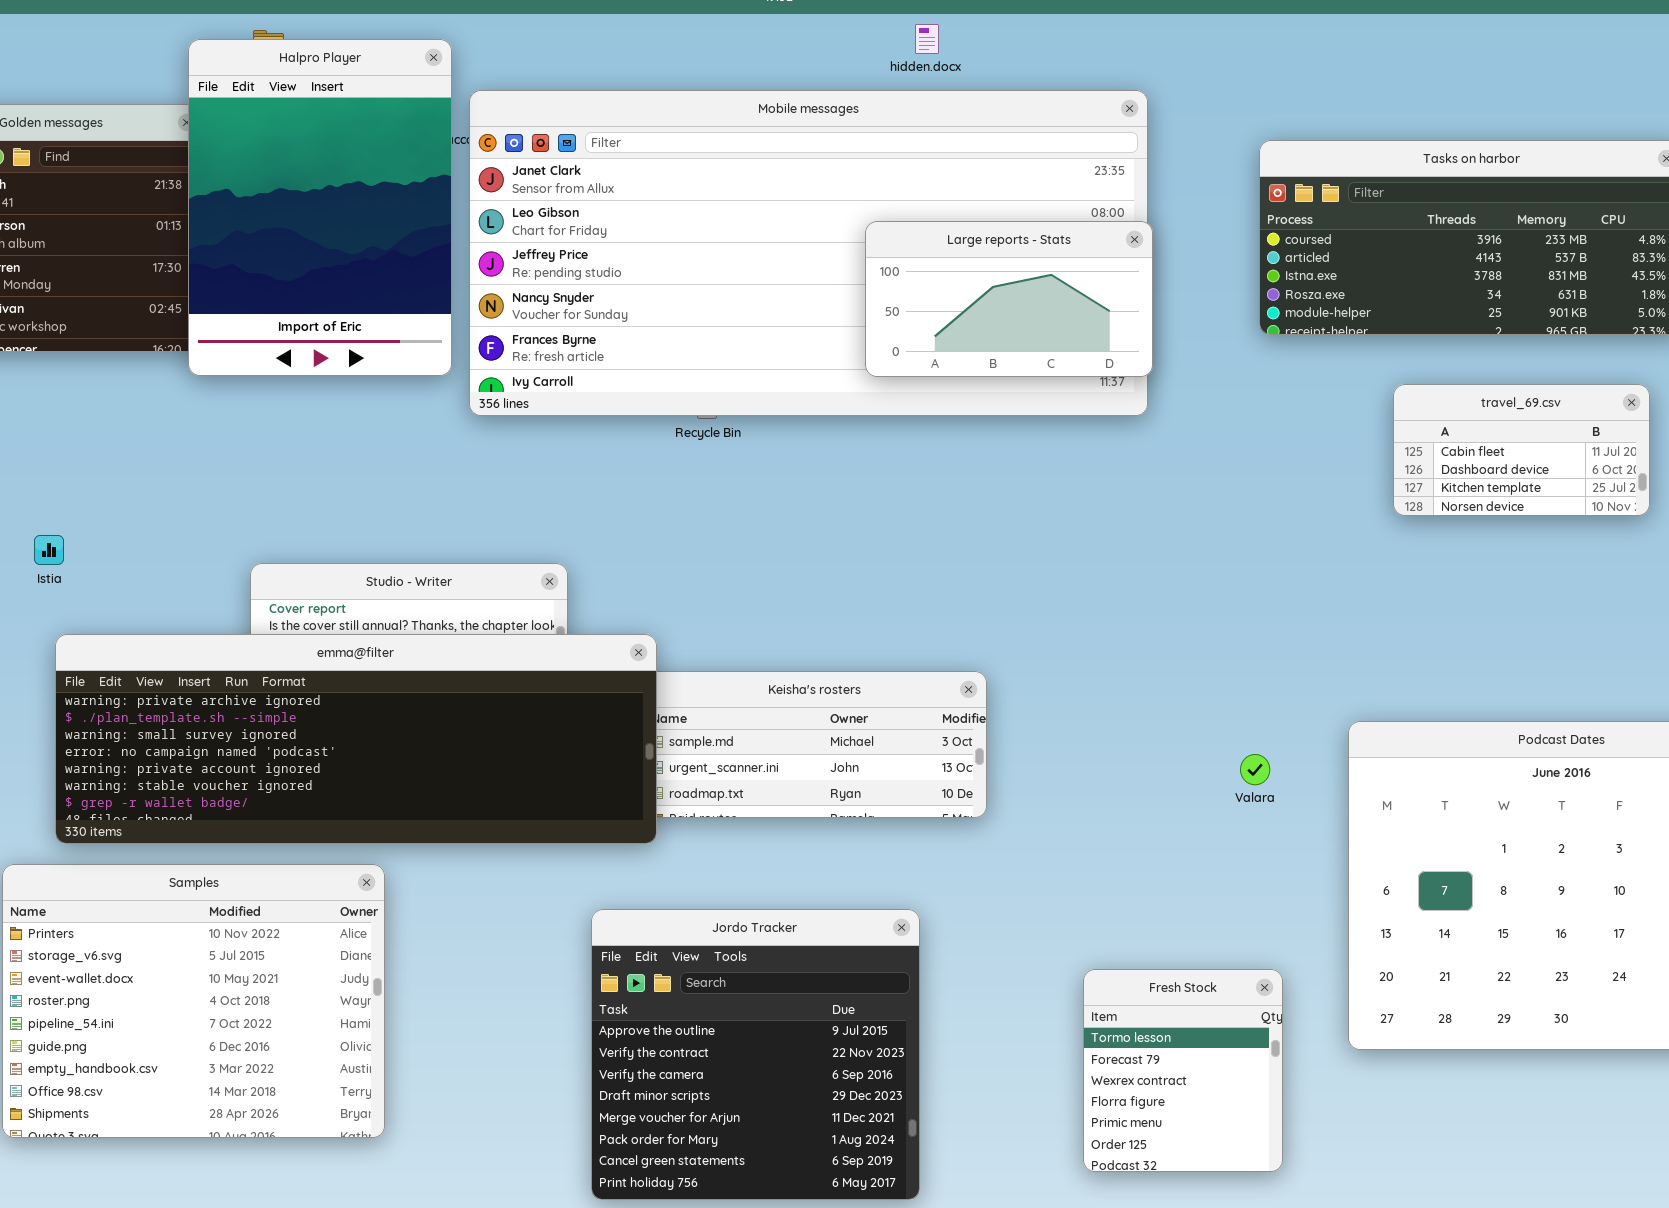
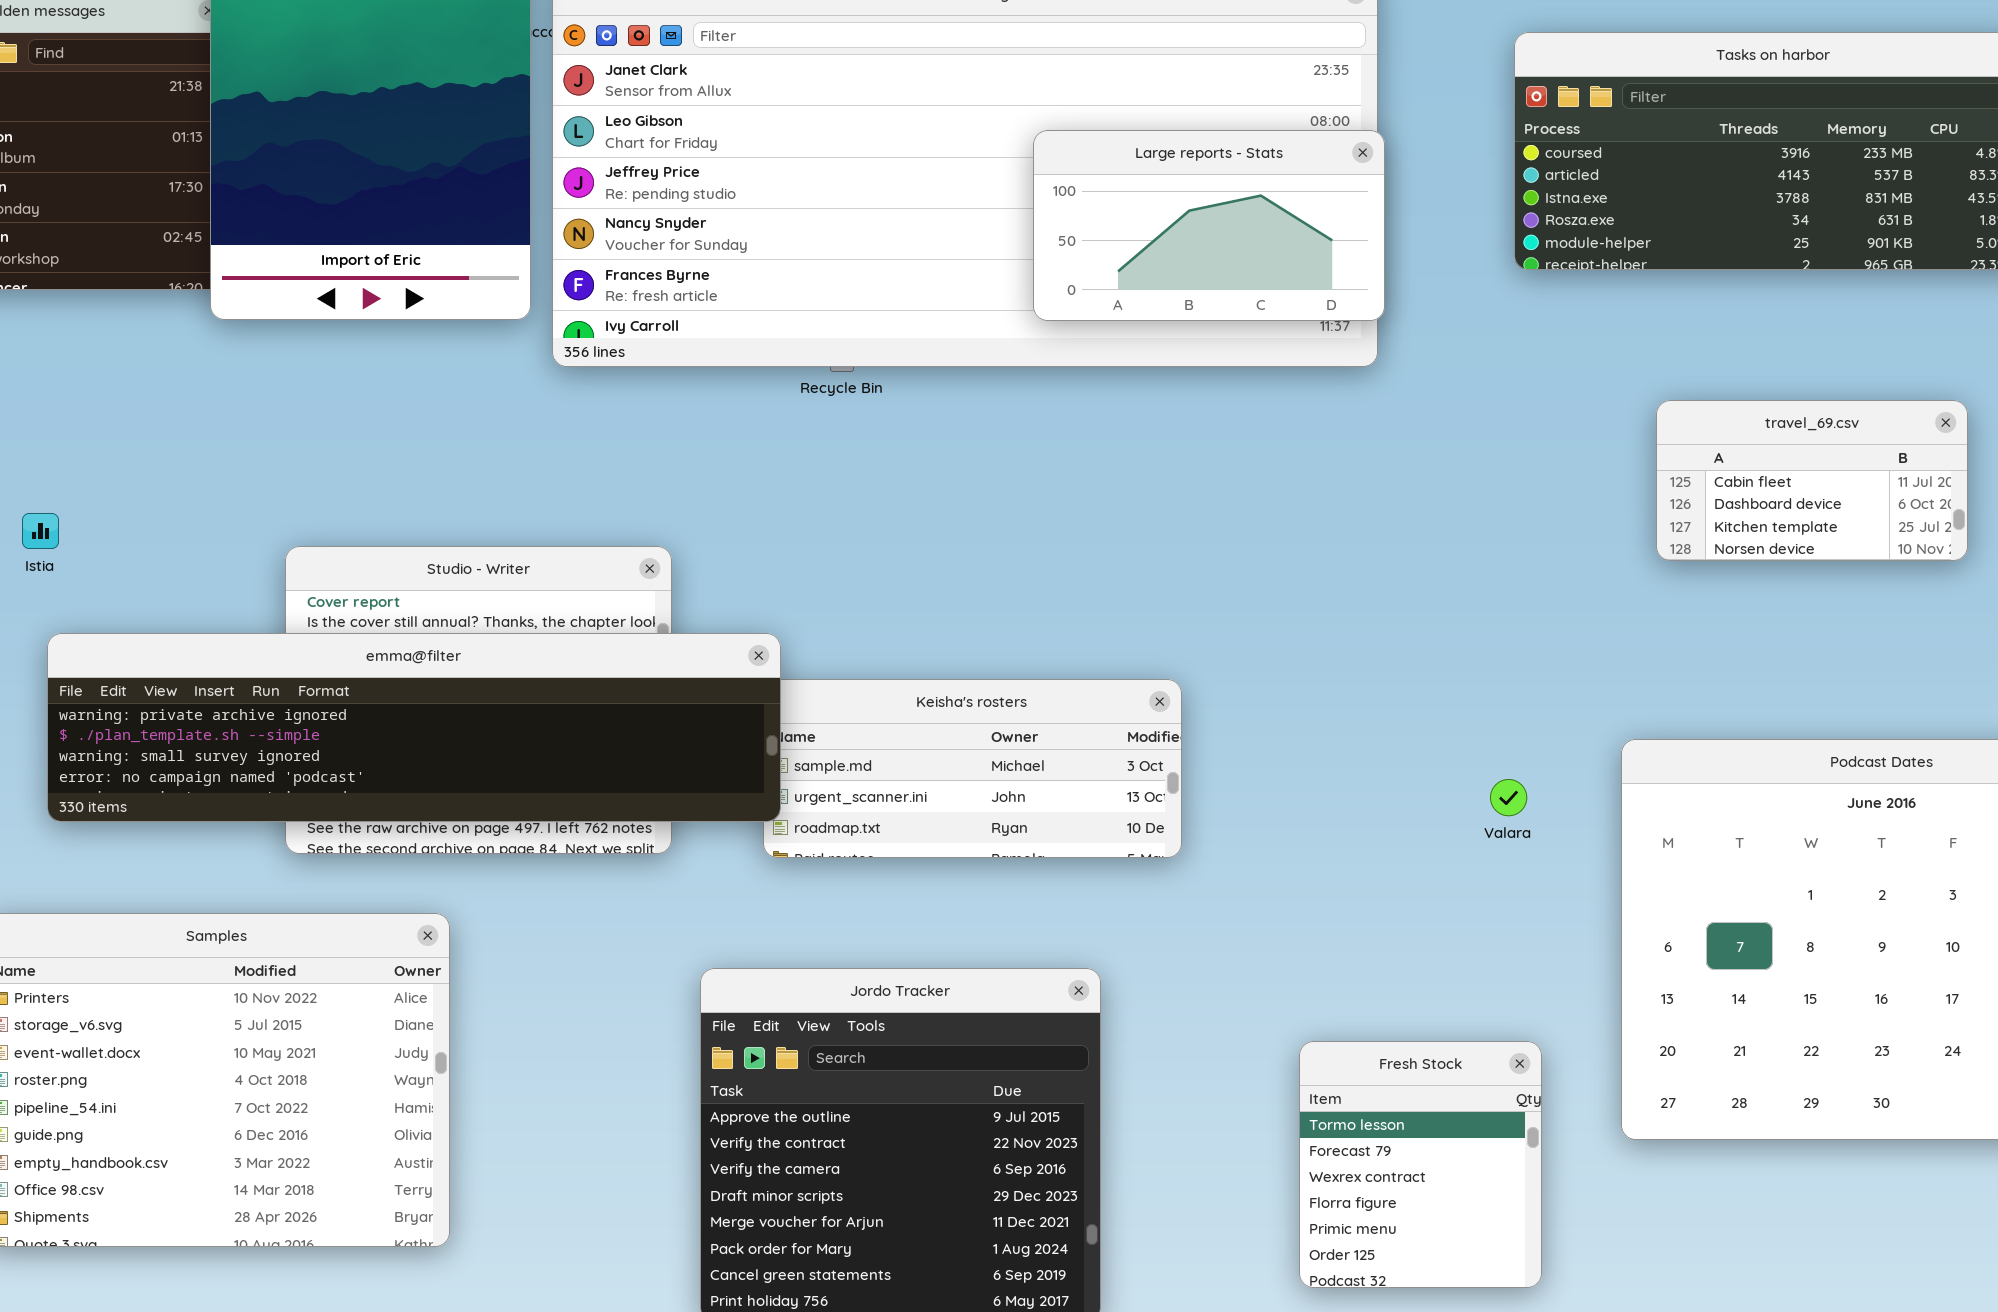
travel_69.csv: [1393,384,1650,516] -> [1656,400,1968,561], moved
emma@filter: [55,634,657,844] -> [47,633,781,822], resized

